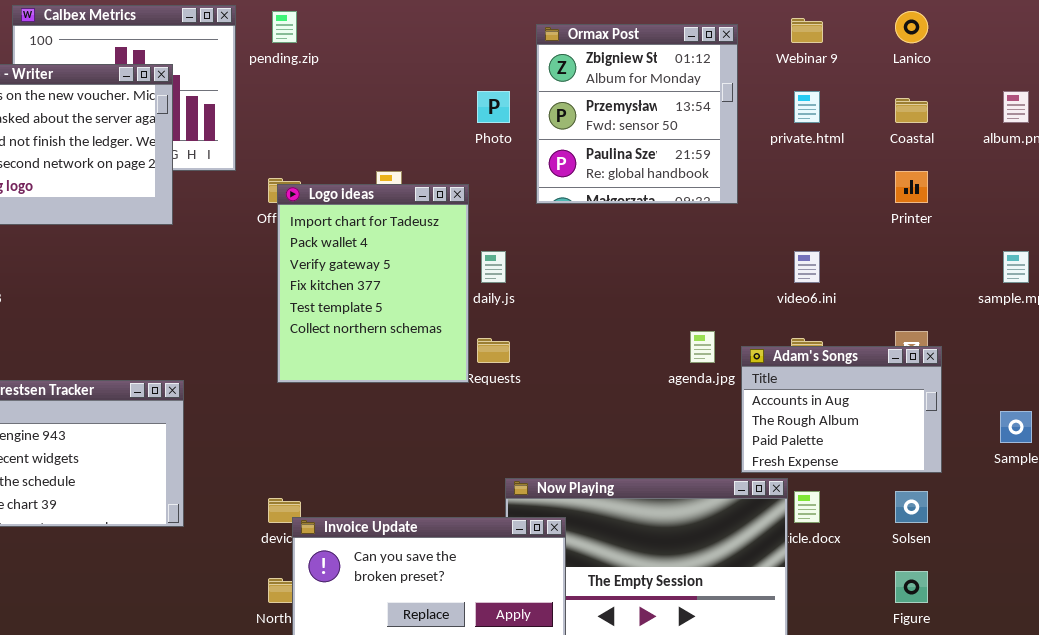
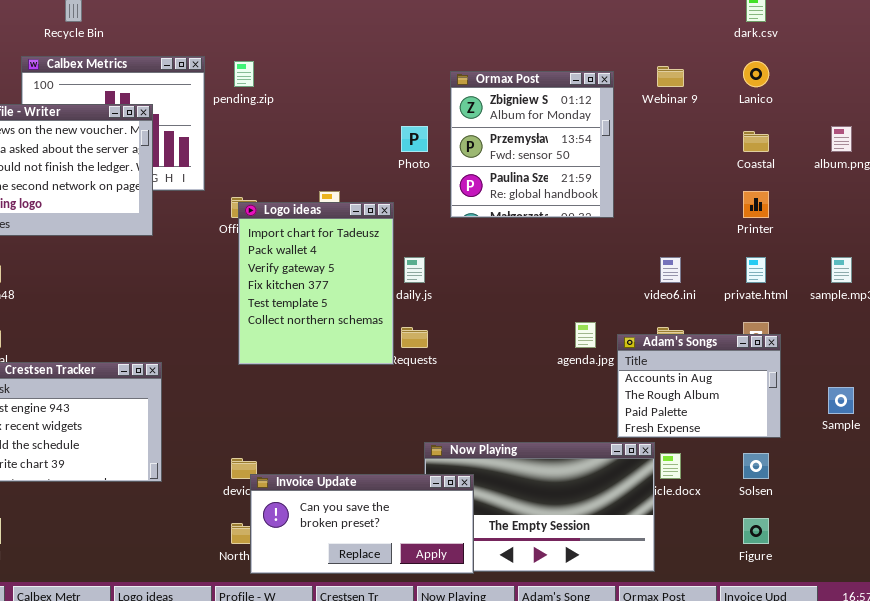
private.html: [794,91,820,123] -> [746,257,766,283], moved

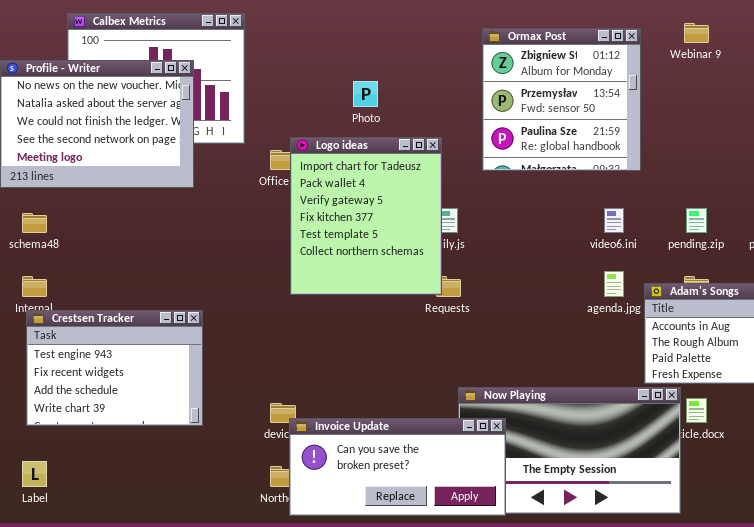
pending.zip: [234,61,254,87] -> [686,208,707,233], moved
Photo: [401,126,428,152] -> [353,81,378,107], moved
Logo ideas: [238,202,394,365] -> [290,137,442,295], moved
video6.ini: [660,257,681,283] -> [604,208,624,233], moved

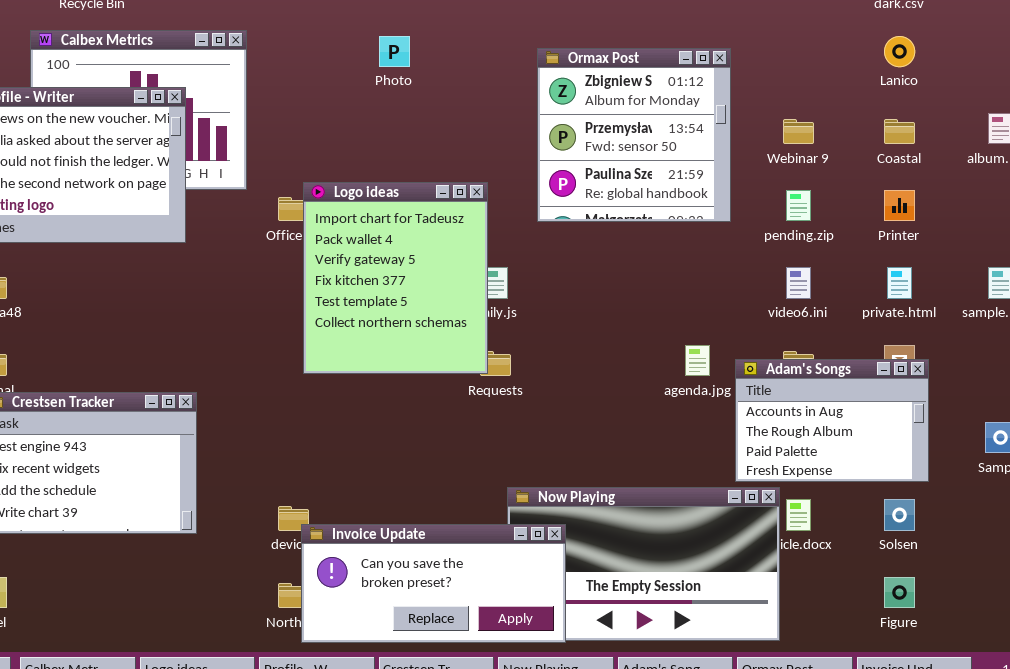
Webinar 9: [684,23,709,43] -> [783,119,814,144], moved
Photo: [353,81,378,107] -> [379,36,410,67], moved
video6.ini: [604,208,624,233] -> [786,267,811,299], moved
pending.zip: [686,208,707,233] -> [786,190,811,221], moved

